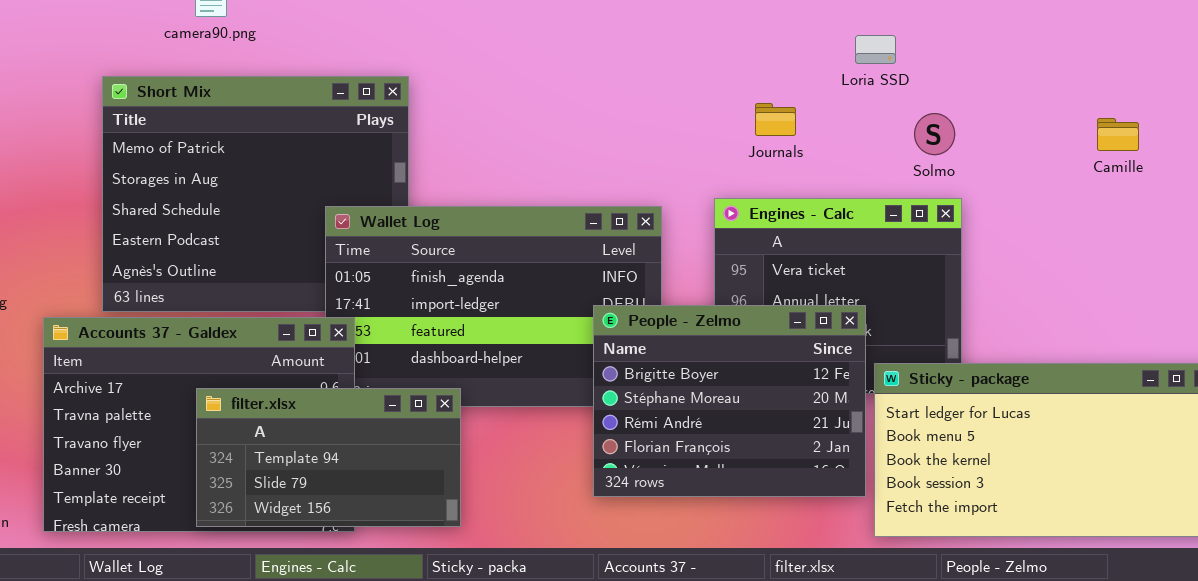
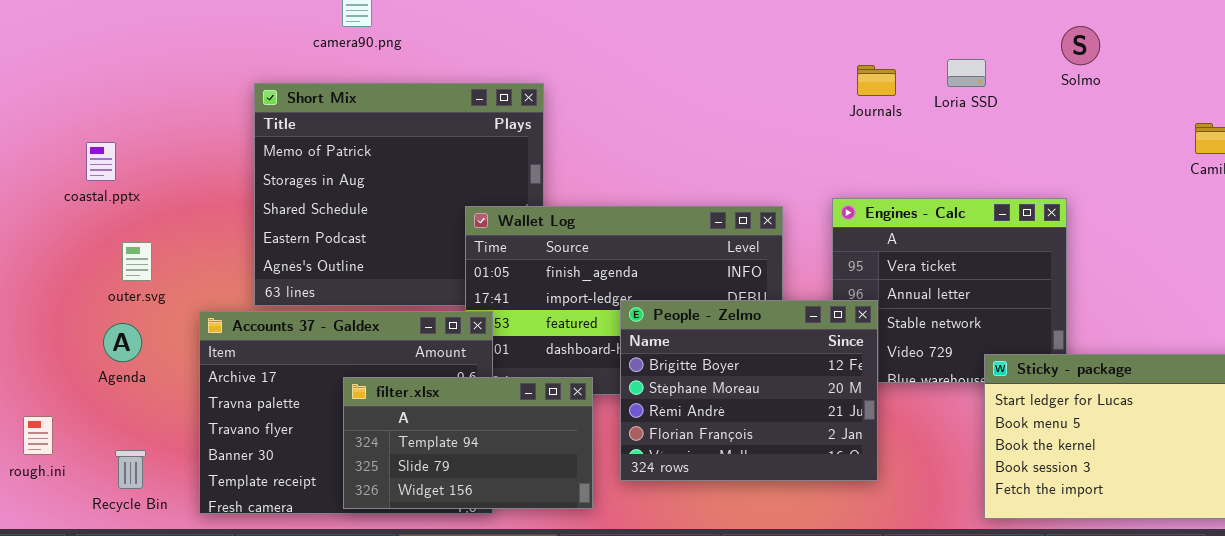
Loria SSD: [855,35,896,64] -> [947,59,986,87], moved
Journals: [755,103,796,136] -> [857,65,896,96], moved
Solmo: [914,113,955,155] -> [1061,26,1100,65], moved
People - Zelmo: [593,305,866,497] -> [620,300,878,481], moved

